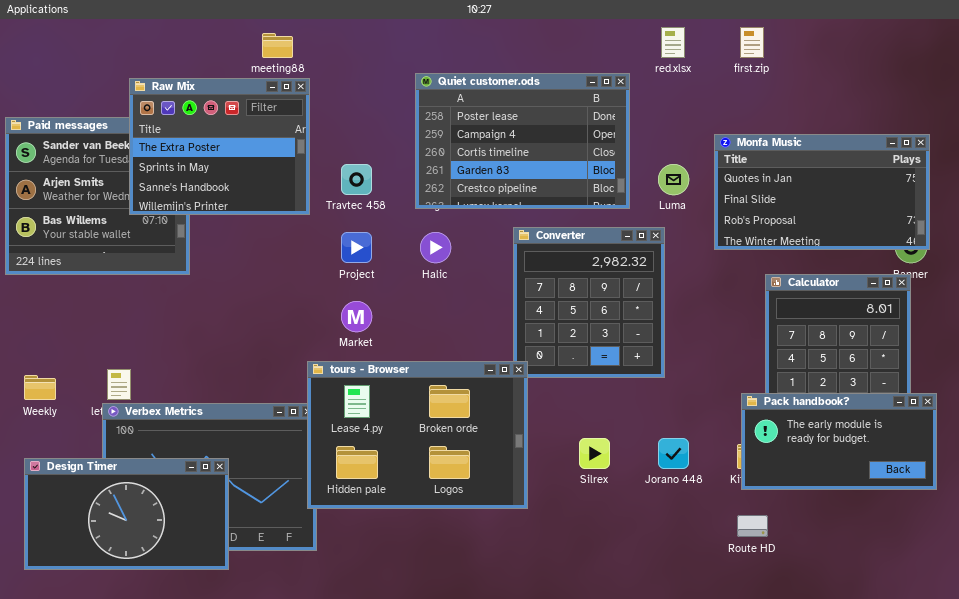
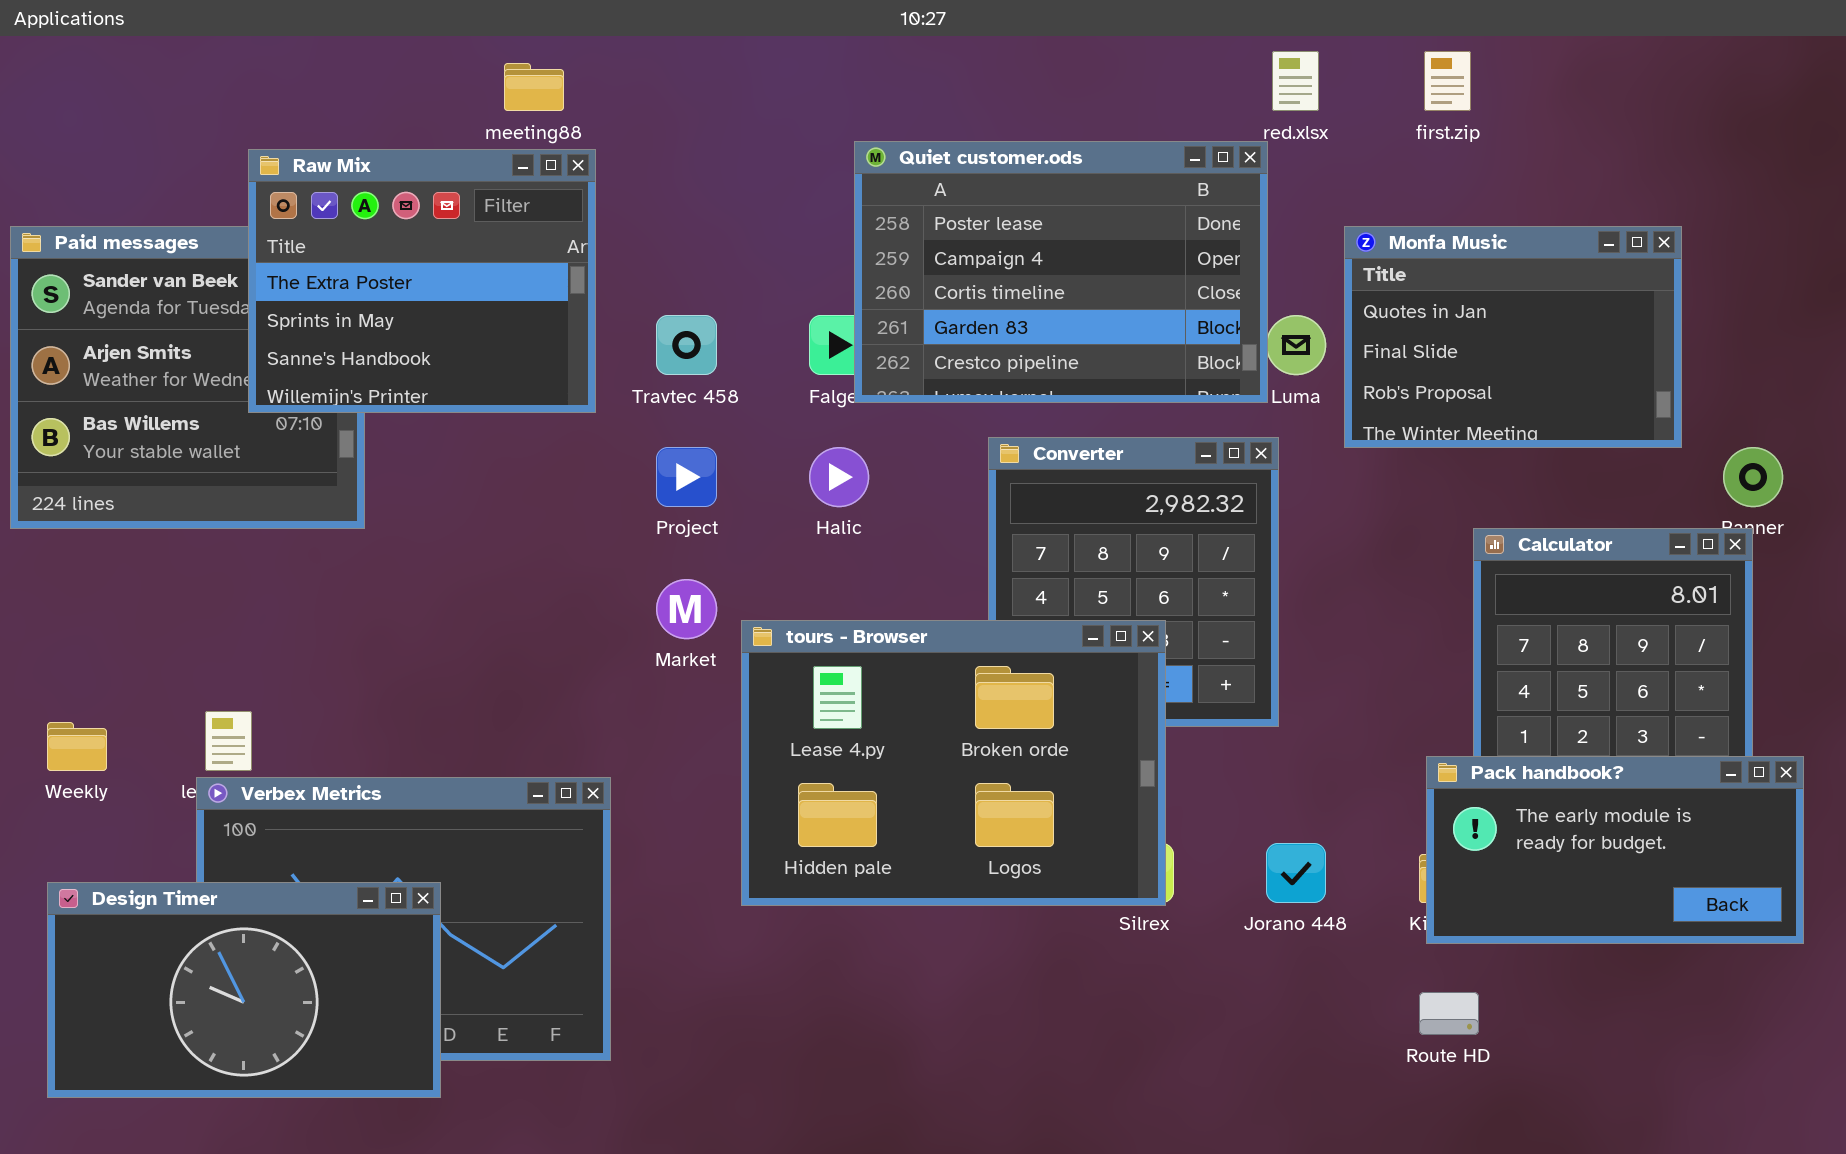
Quiet customer.ods: [415,73,630,209] -> [854,141,1268,403], moved
Monfa Music: [714,134,930,250] -> [1344,226,1682,448], moved, resized
tours - Browser: [307,361,528,509] -> [741,620,1166,906], moved

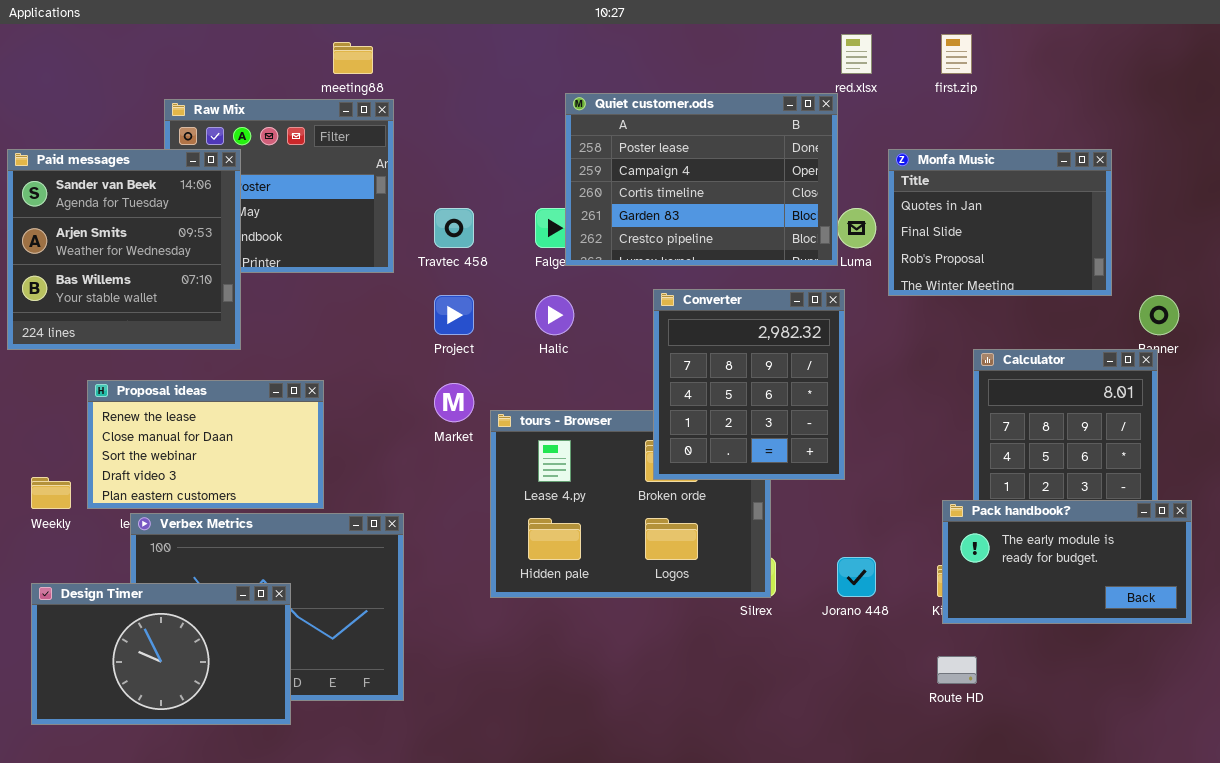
Paid messages: [10,226,365,529] -> [7,149,241,350], raised
Converter: [988,437,1279,727] -> [653,289,845,480], raised
Proposal ideas: none -> [87,380,324,509], opened

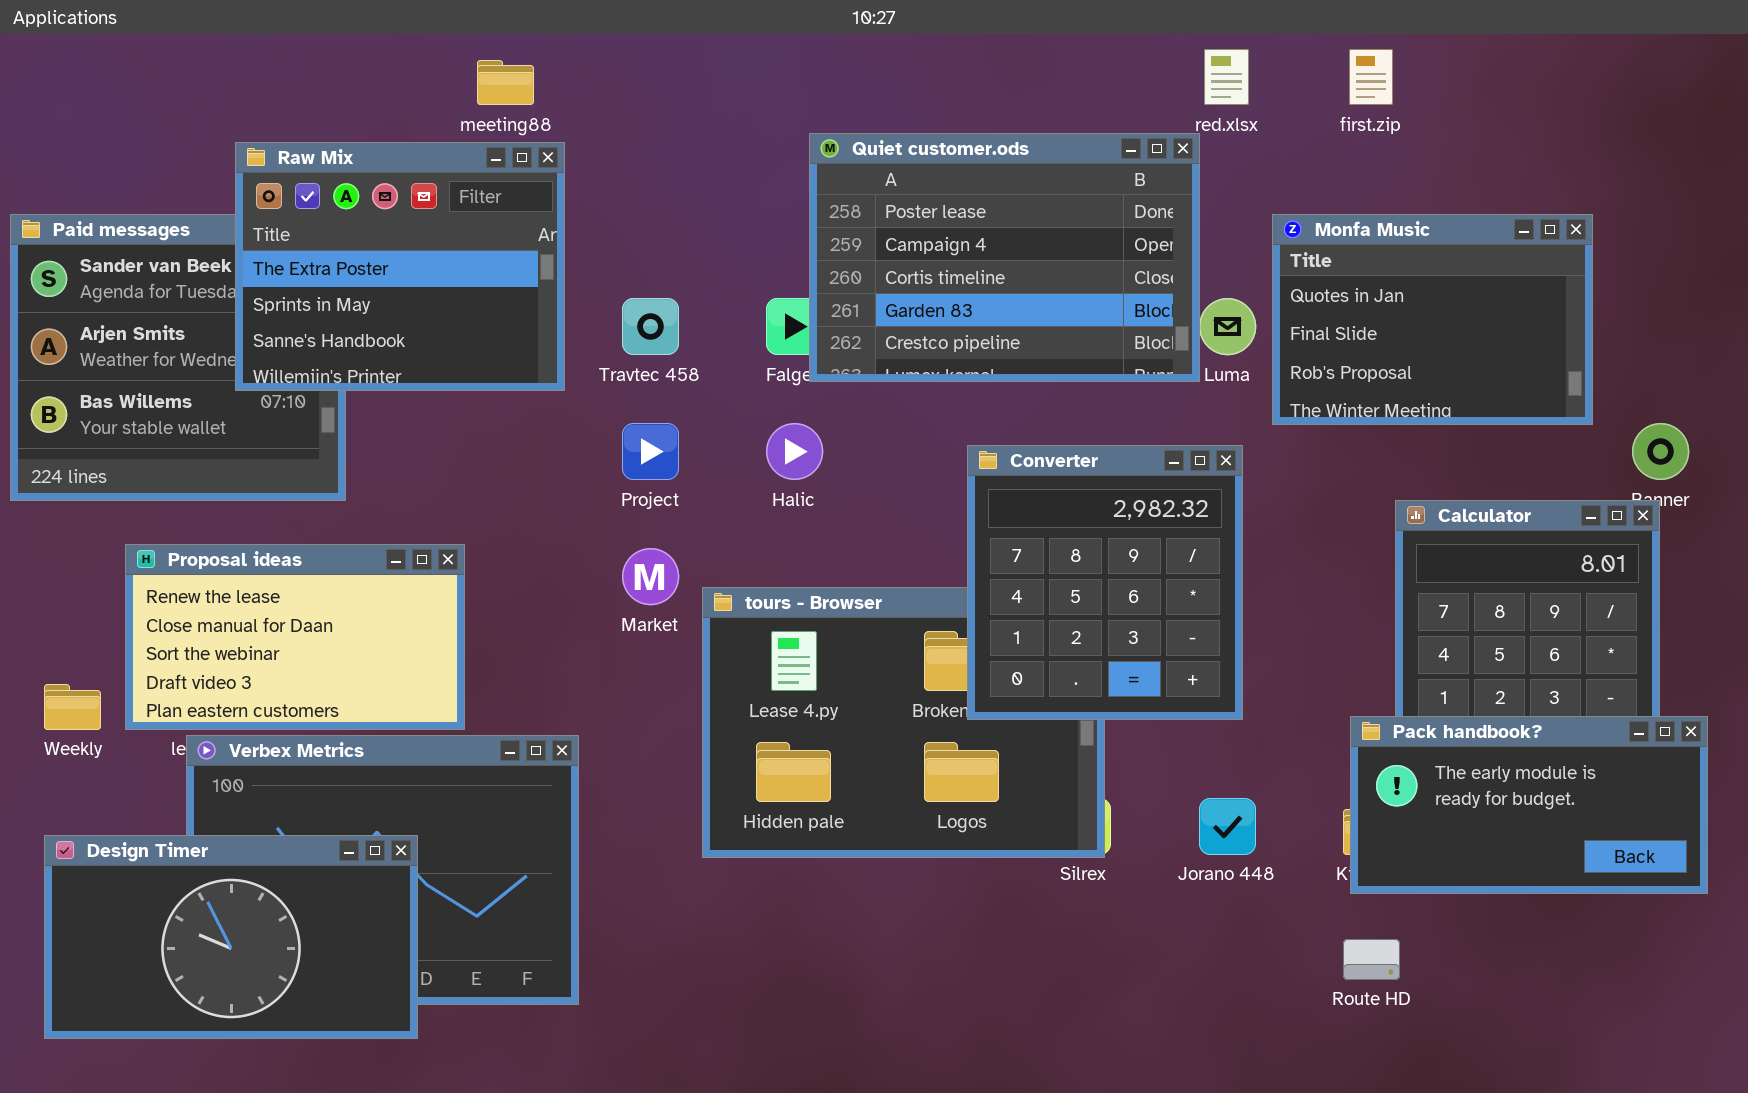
Raw Mix: [164,99,394,273] -> [235,142,565,391], raised
Converter: [653,289,845,480] -> [967,445,1243,720], moved

